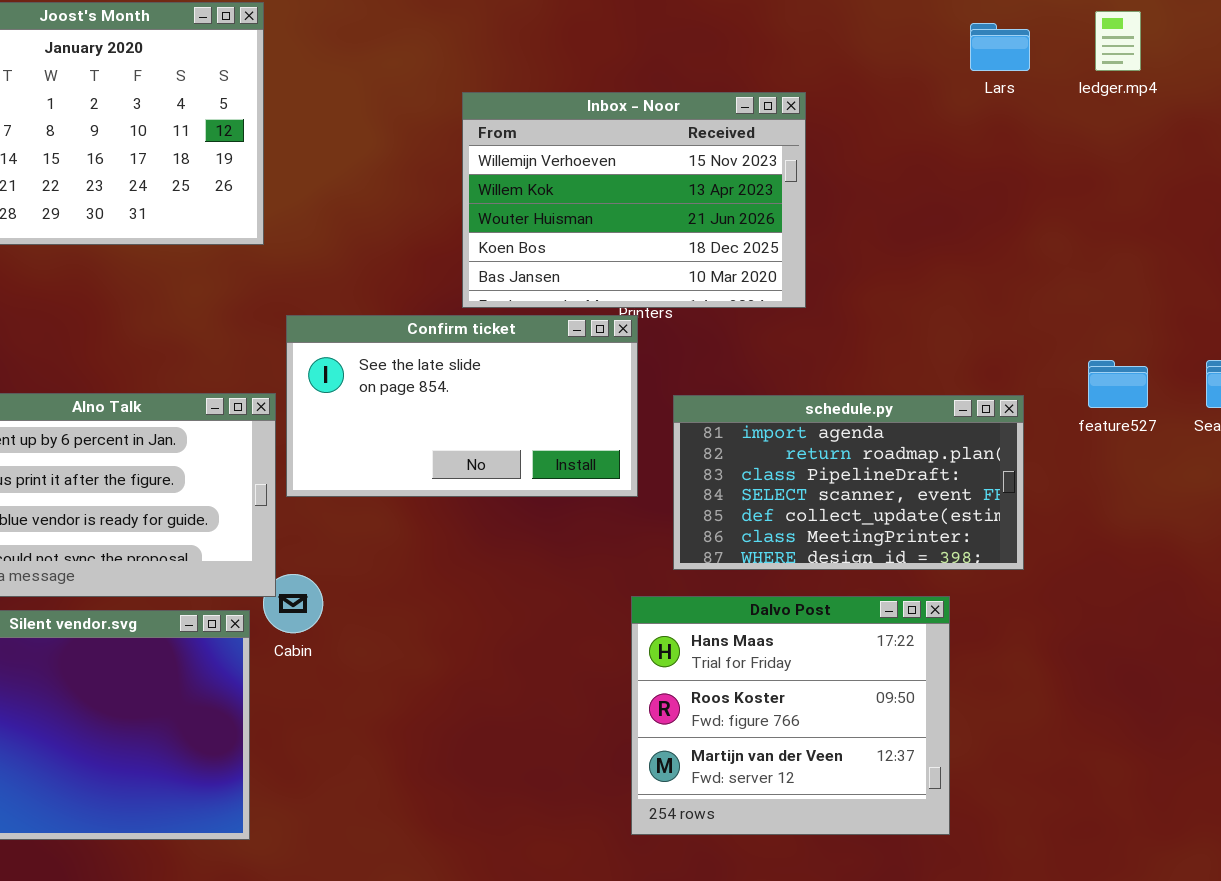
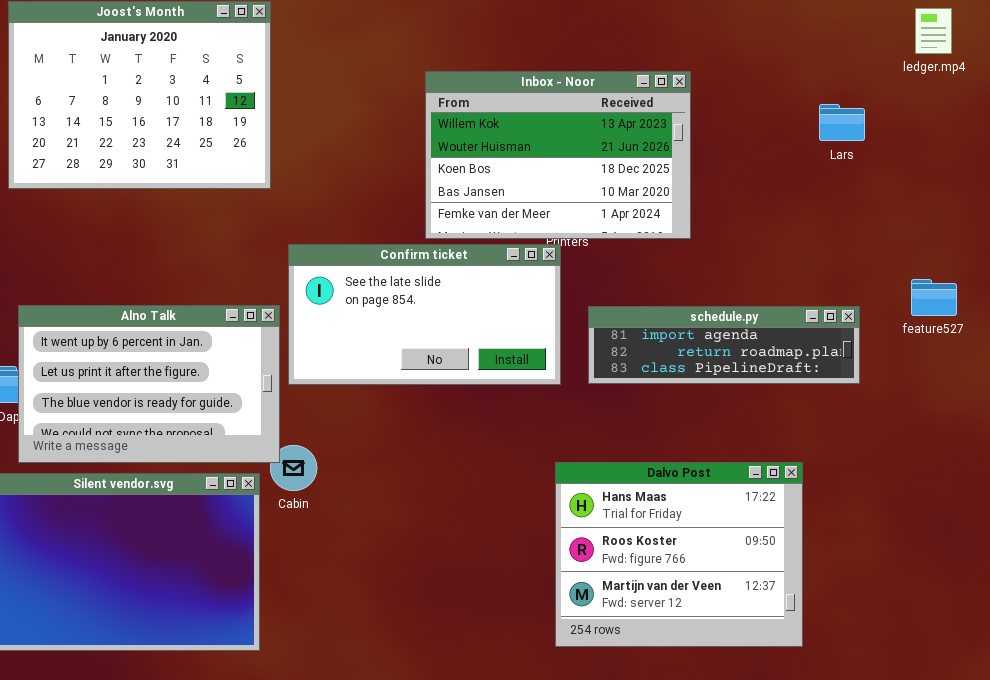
Lars: [970,23,1030,71] -> [819,104,865,141], moved
Inbox - Noor: [462,92,806,308] -> [425,71,691,239], scrolled down 1 row
schedule.py: [673,395,1024,570] -> [588,306,860,384], resized

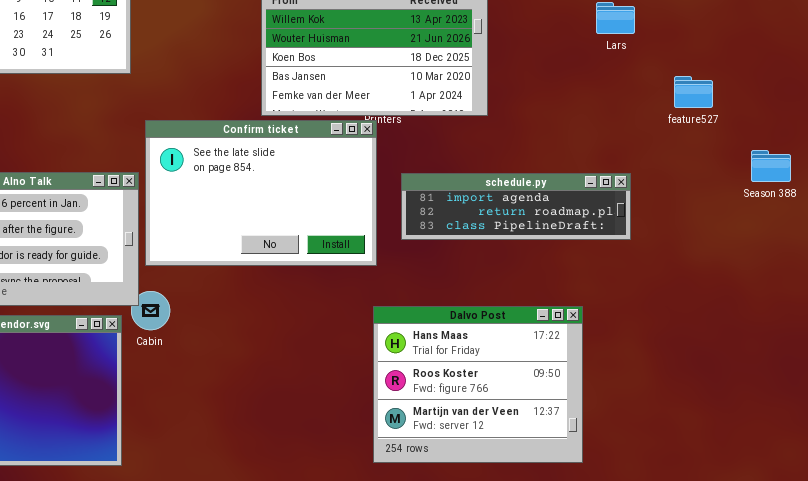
Confirm ticket: [288,244,561,385] -> [145,120,377,266], resized
feature527: [911,279,957,316] -> [674,76,713,108], moved

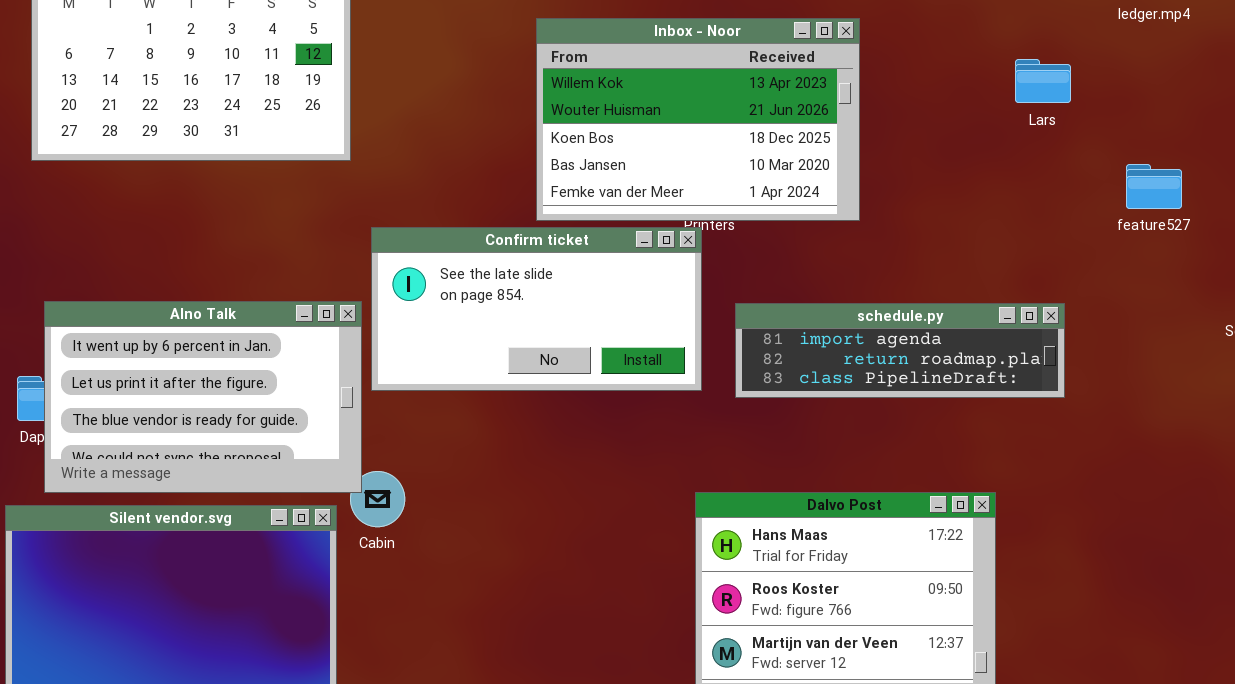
Confirm ticket: [145,120,377,266] -> [371,227,702,391], resized

